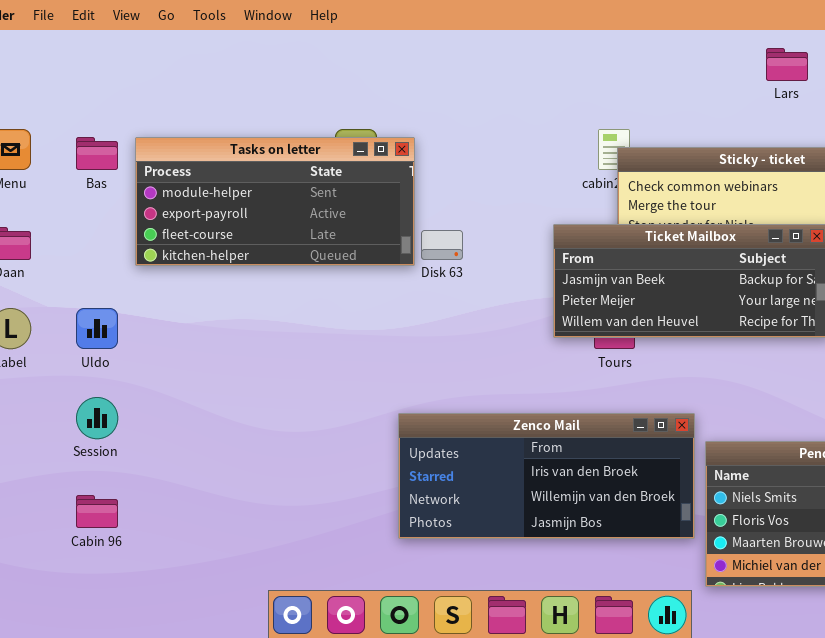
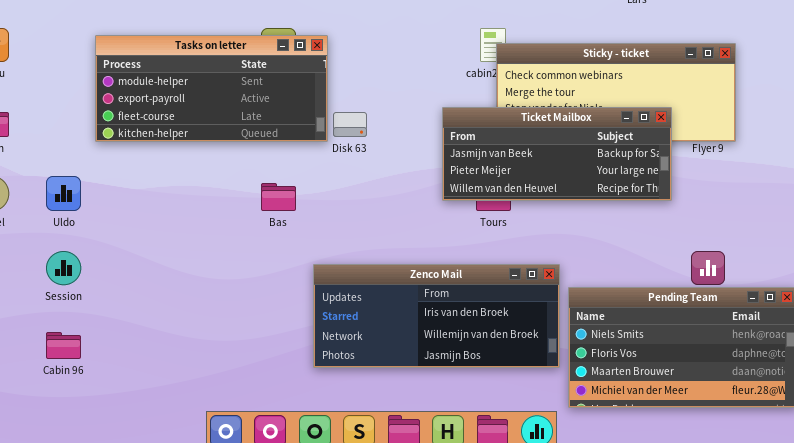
Bas: [76,137,118,170] -> [261,183,296,211], moved

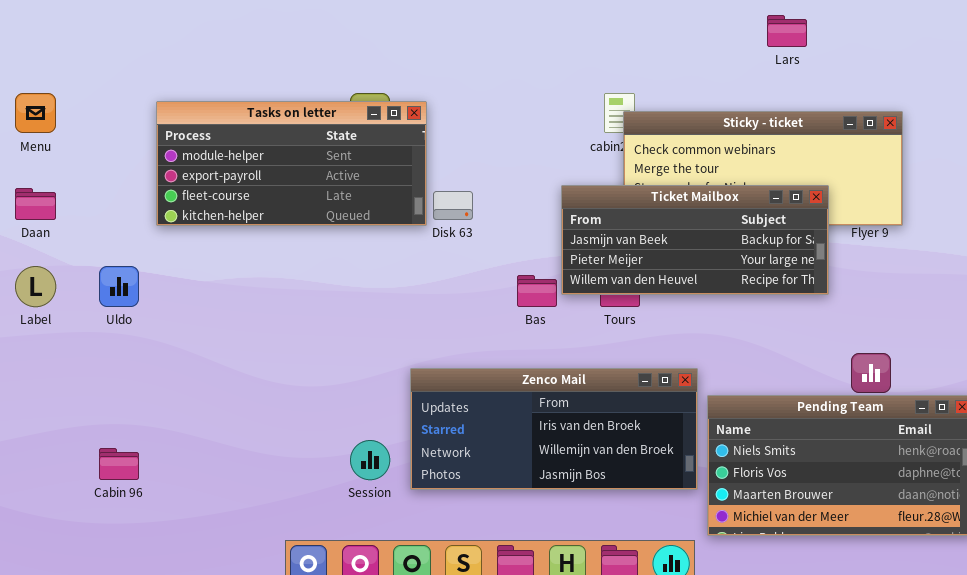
Bas: [261,183,296,211] -> [517,275,557,307], moved
Session: [46,251,81,285] -> [350,440,390,480], moved

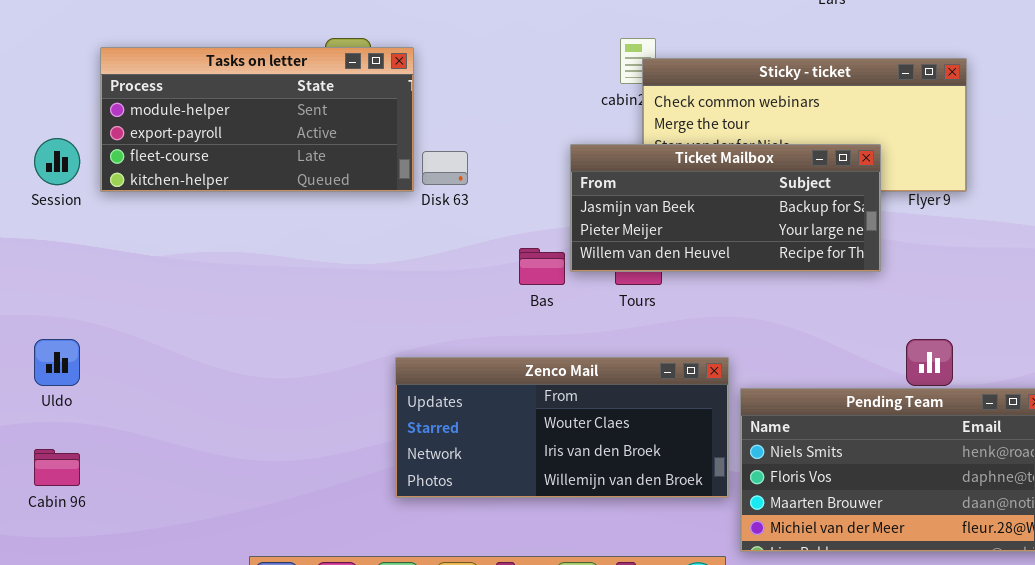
Uldo: [99,266,139,307] -> [34,339,80,386], moved
Zenco Mail: [410,368,698,490] -> [395,357,729,498], scrolled up 1 row
Session: [350,440,390,480] -> [34,138,80,185], moved

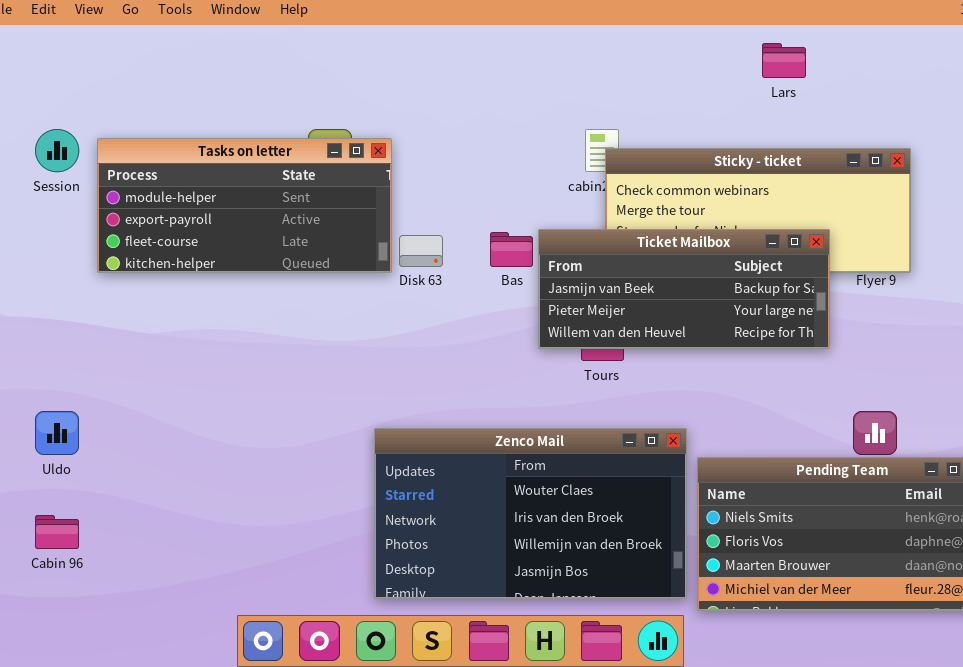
Session: [34,138,80,185] -> [35,129,79,172], moved
Bas: [519,248,565,285] -> [490,232,533,267], moved
Zenco Mail: [395,357,729,498] -> [374,428,687,599], resized

